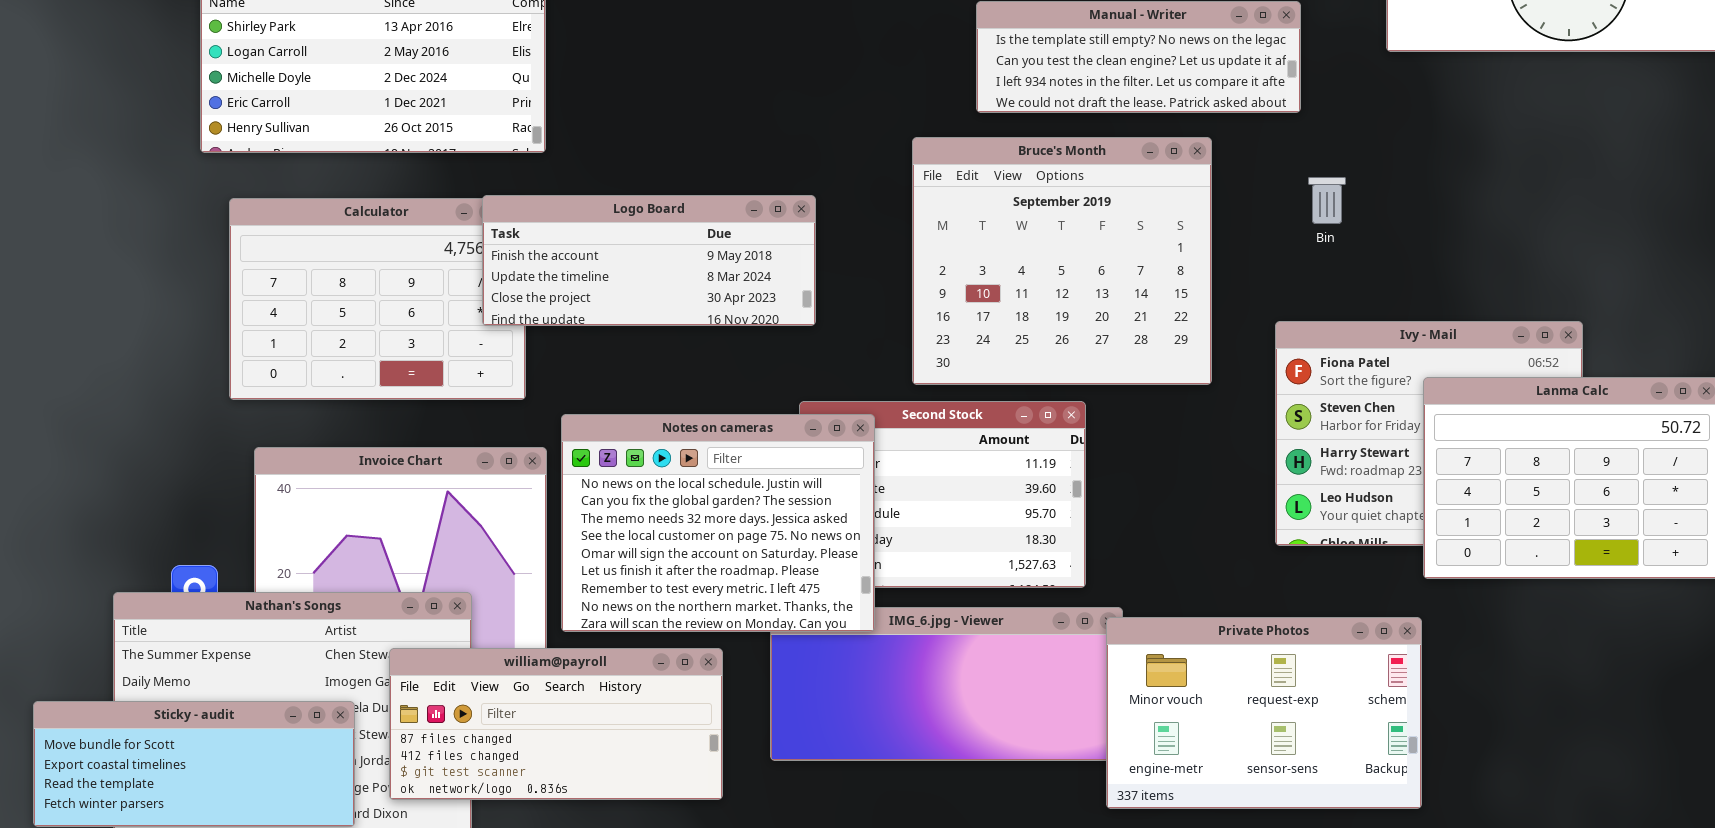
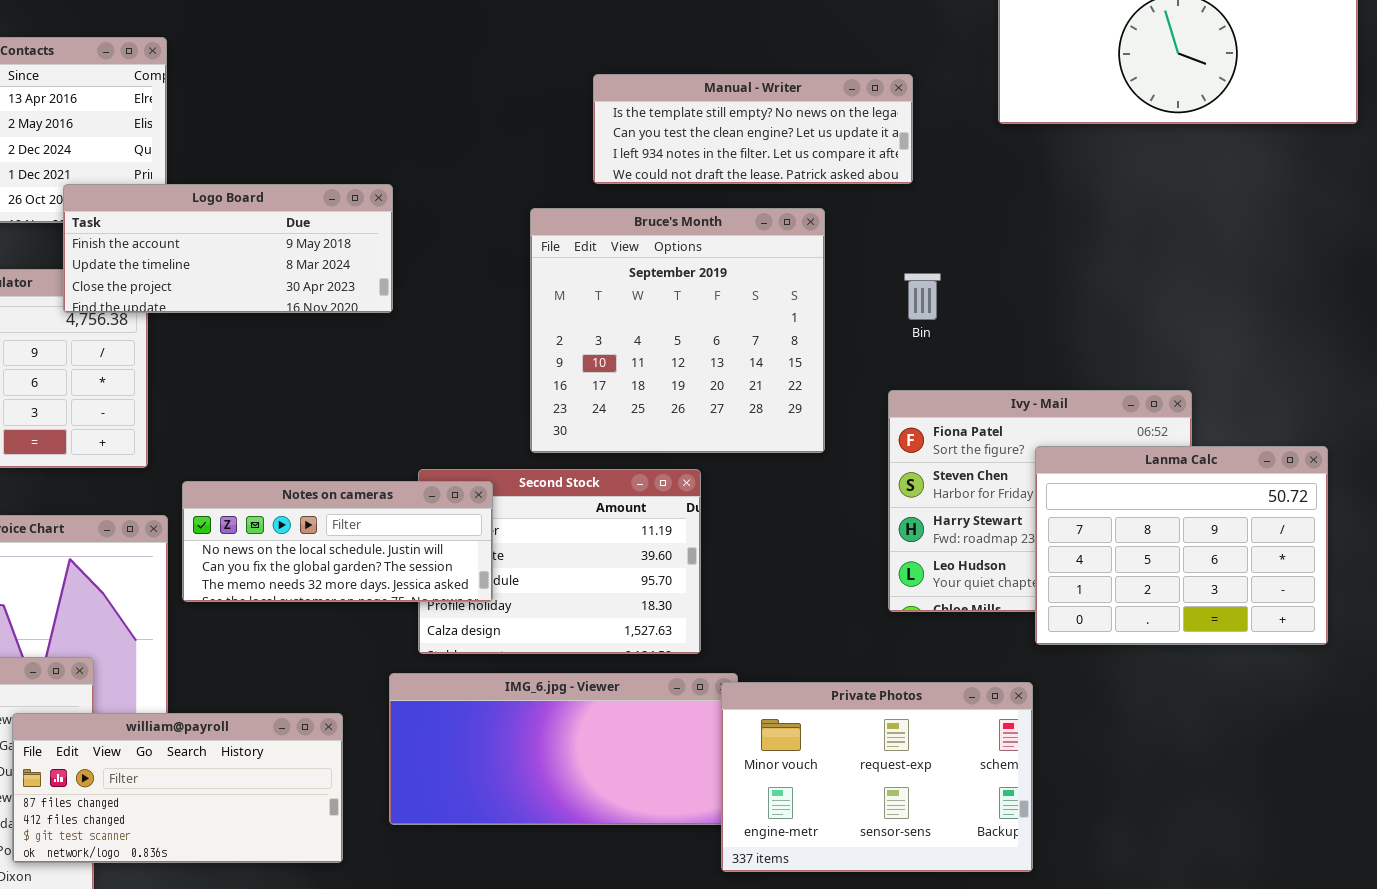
Bin: [1308,177,1346,224] -> [904,273,941,320], moved
Logo Board: [482,195,816,326] -> [63,184,393,313], moved
Notes on cameras: [561,414,875,632] -> [182,481,493,602], resized

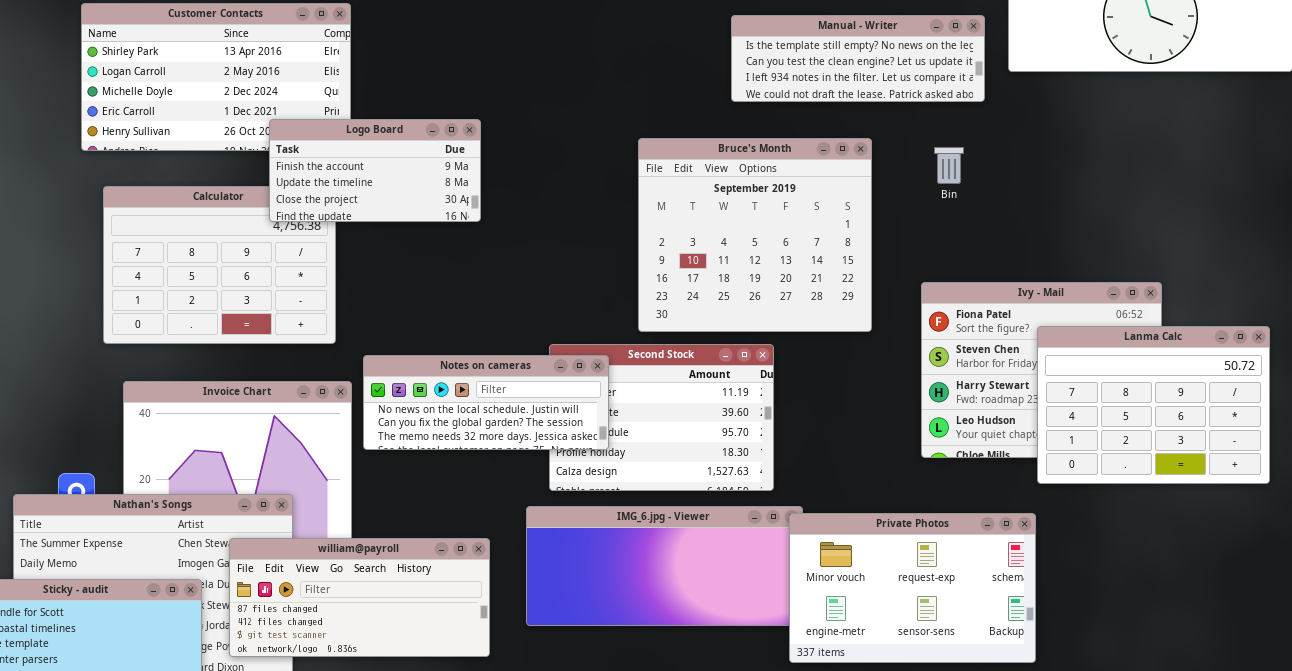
Manual - Writer: [593,74,913,184] -> [731,15,985,102], moved
Logo Board: [63,184,393,313] -> [269,119,481,222], resized
Bin: [904,273,941,320] -> [934,147,964,184], moved

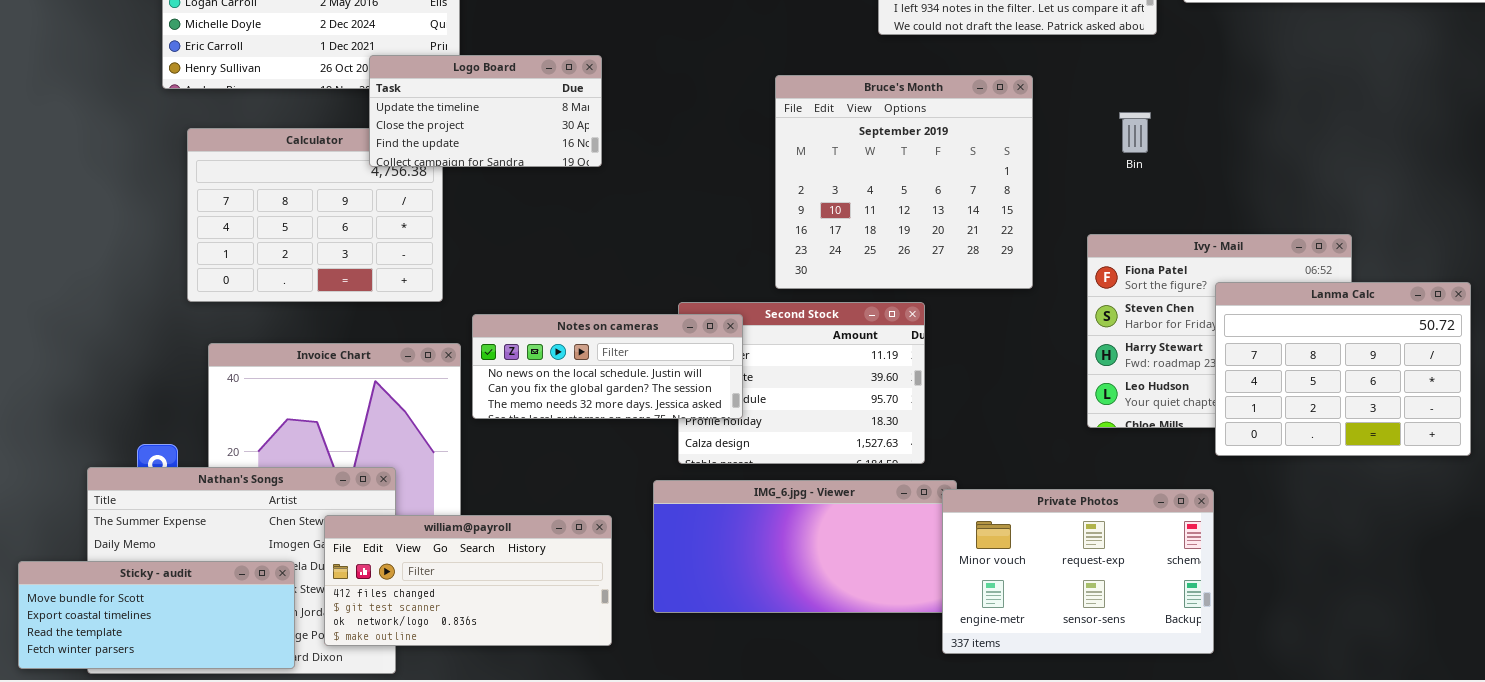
Logo Board: [269,119,481,222] -> [369,55,602,167], scrolled down 1 row
Bin: [934,147,964,184] -> [1119,112,1151,153], moved
william@payroll: [229,538,490,657] -> [324,515,612,646], scrolled down 1 row

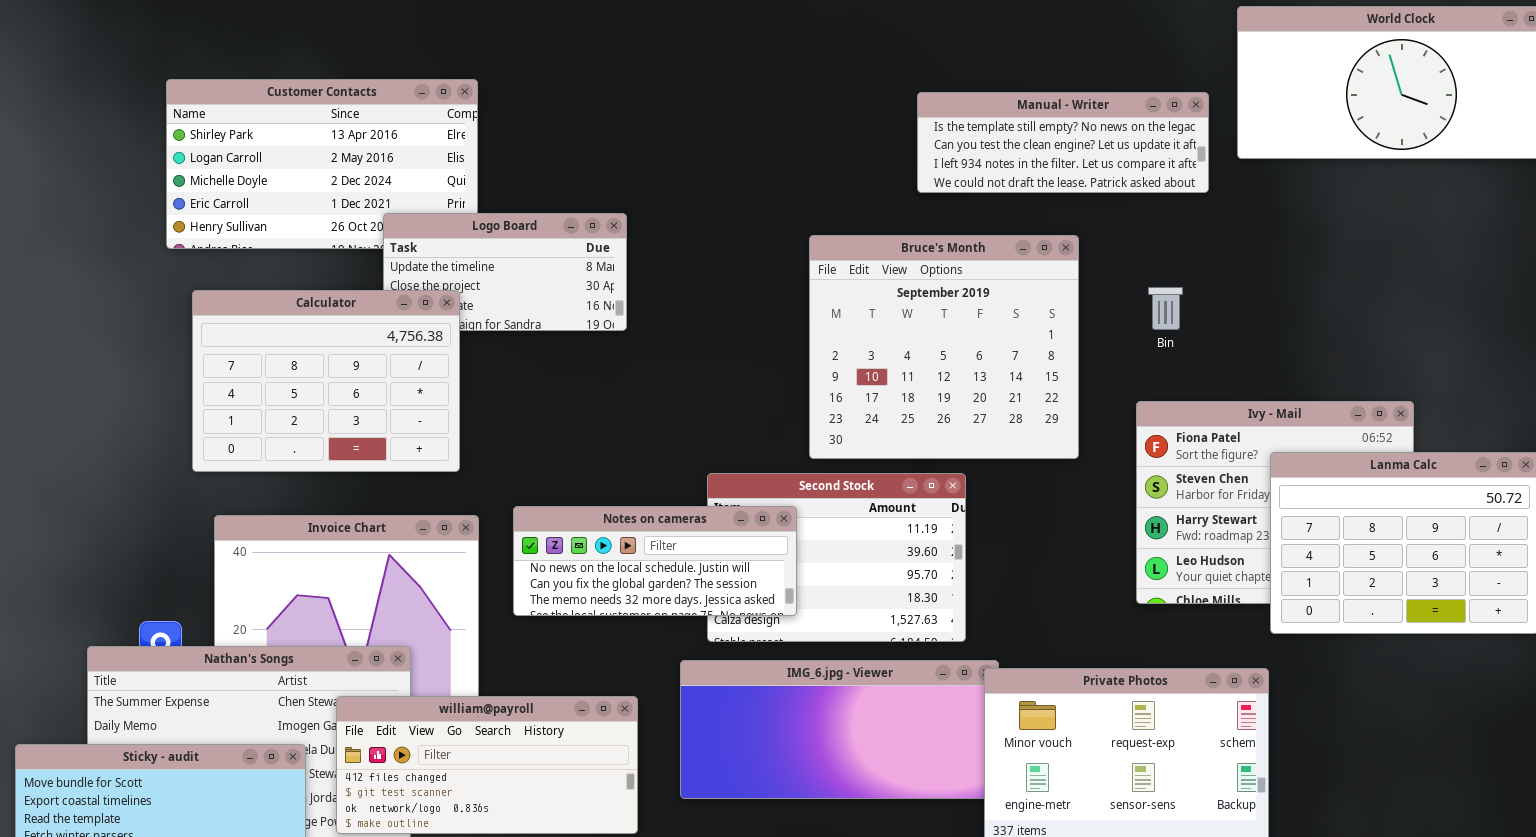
Bin: [1119,112,1151,153] -> [1148,287,1183,330], moved
Calculator: [187,128,443,302] -> [192,290,460,472], raised
Notes on cameras: [472,314,743,419] -> [513,506,797,616], moved

